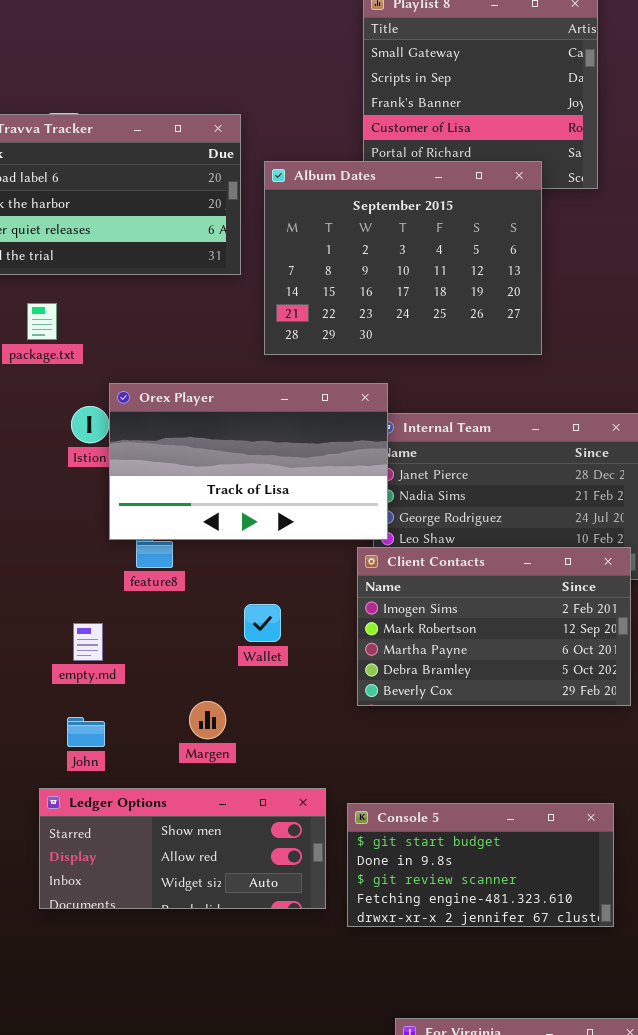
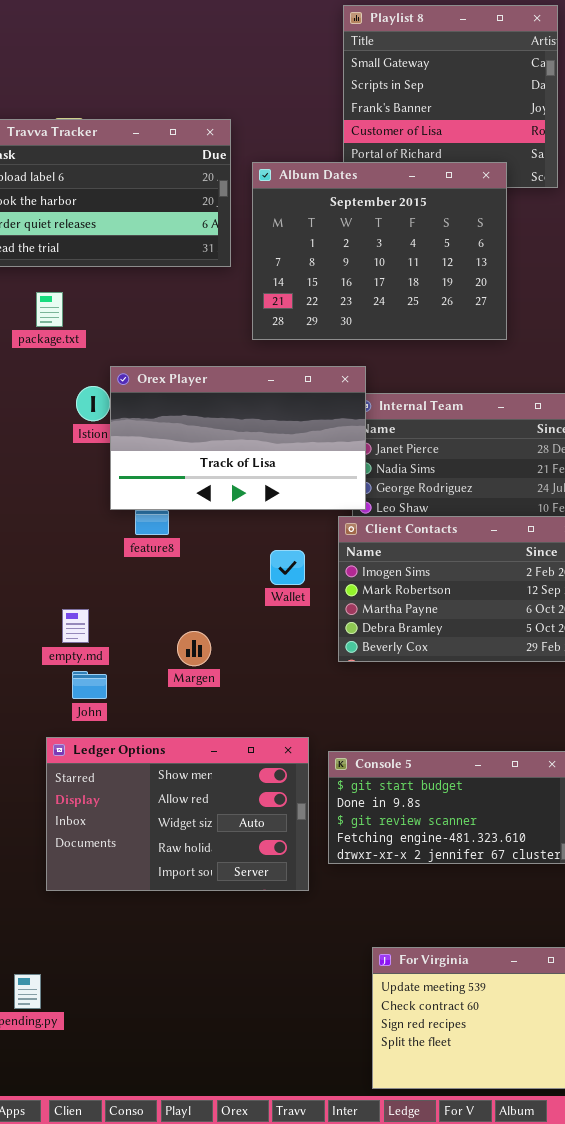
Wallet: [244,604,281,642] -> [270,550,305,585], moved
empty.md: [73,623,103,661] -> [62,609,89,643], moved
Margen: [189,701,226,739] -> [177,631,211,666], moved
Ledger Options: [39,788,326,909] -> [46,737,309,891], resized

